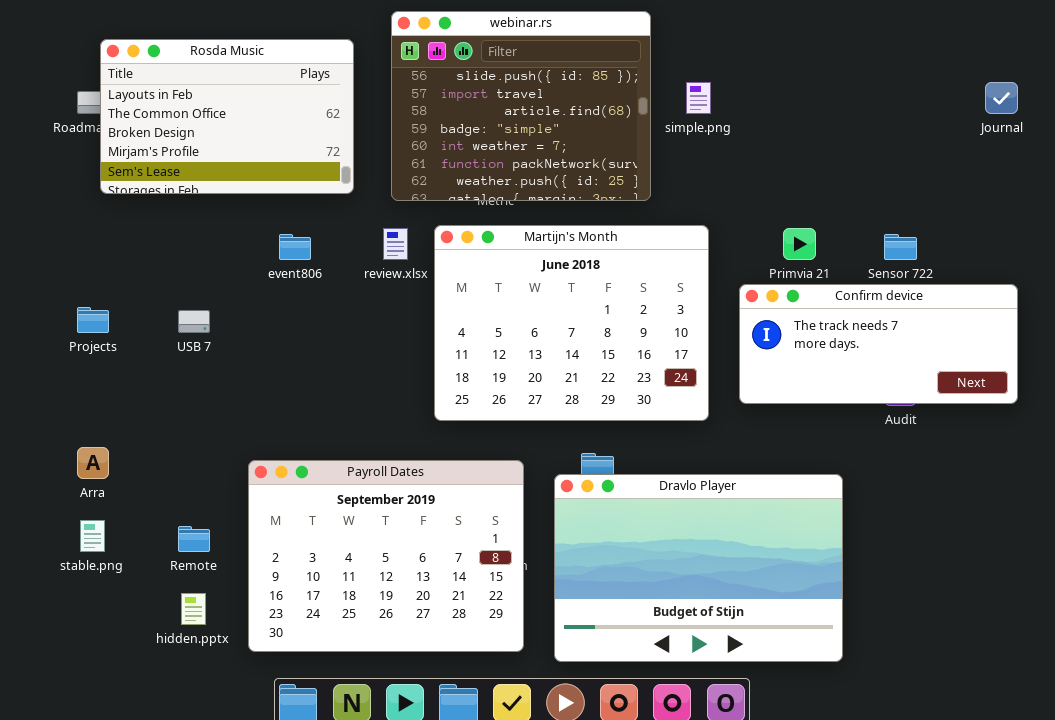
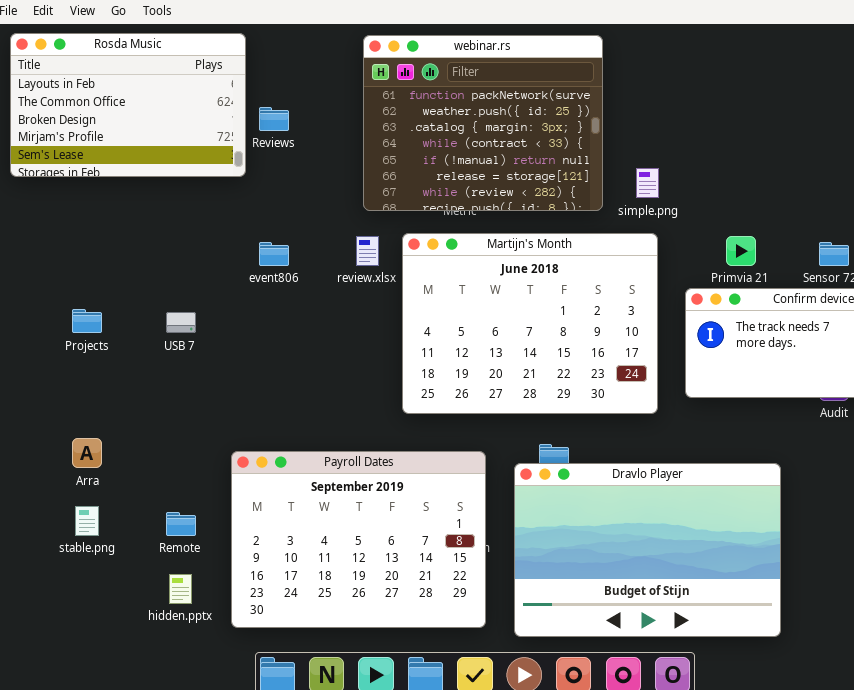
webinar.rs: [391,11,651,201] -> [363,35,603,211], scrolled down 5 rows
Rosda Music: [100,39,354,194] -> [10,33,246,177], moved
simple.png: [686,82,711,114] -> [636,168,659,198], moved

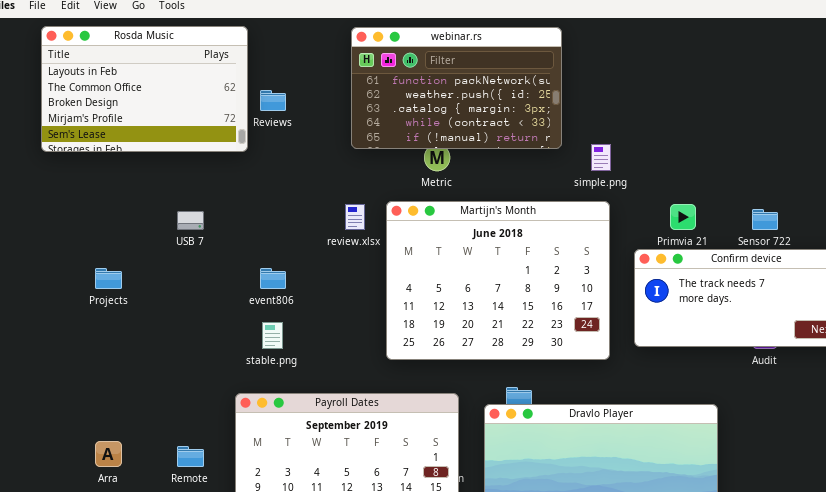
webinar.rs: [363,35,603,211] -> [351,27,562,149], resized
event806: [259,242,289,266] -> [260,268,286,289], moved
USB 7: [166,312,196,333] -> [177,211,204,230], moved
Arra: [72,438,102,468] -> [95,441,122,467], moved
stable.png: [75,506,99,536] -> [262,322,283,349], moved

